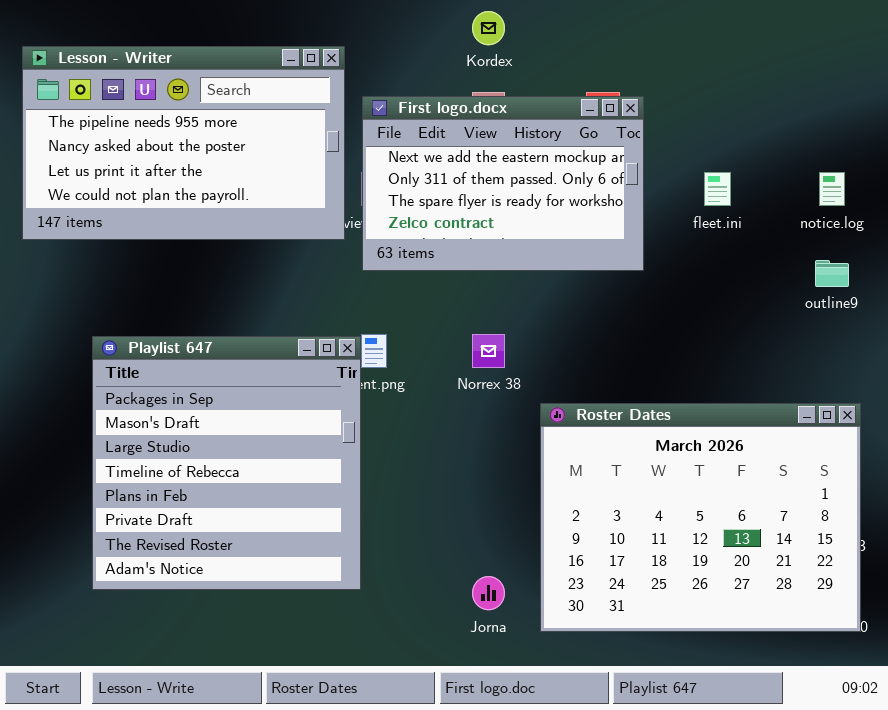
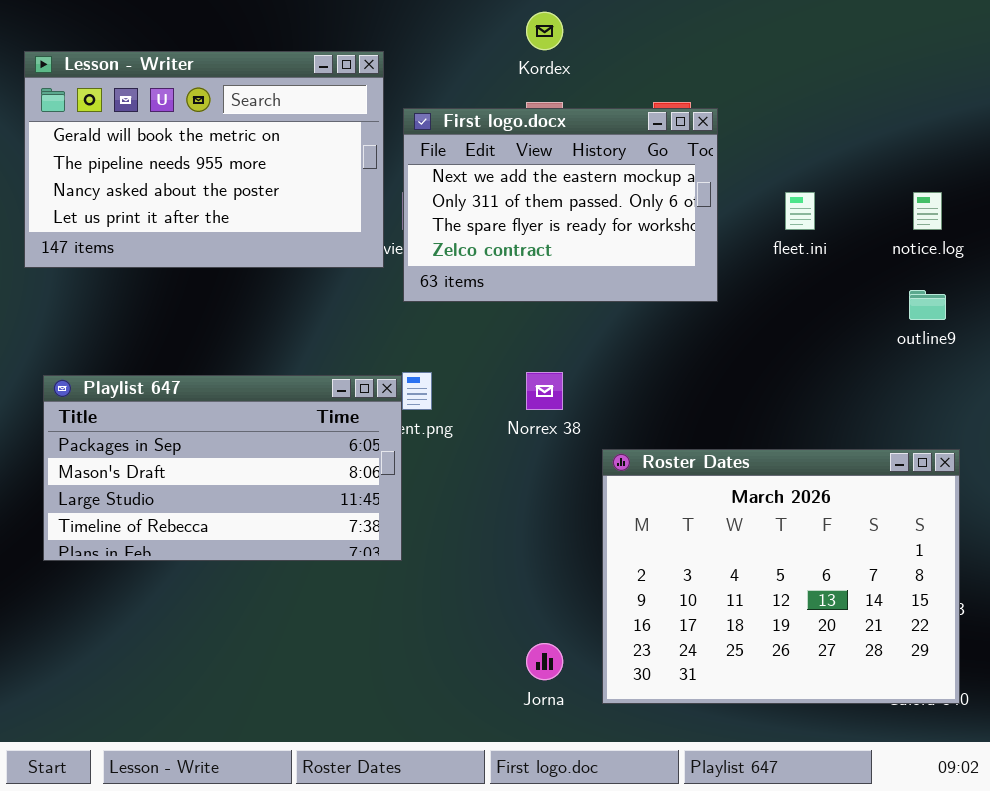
Lesson - Writer: [22,46,345,240] -> [24,51,384,268], scrolled up 1 row
Playlist 647: [92,336,361,590] -> [43,375,402,561], resized

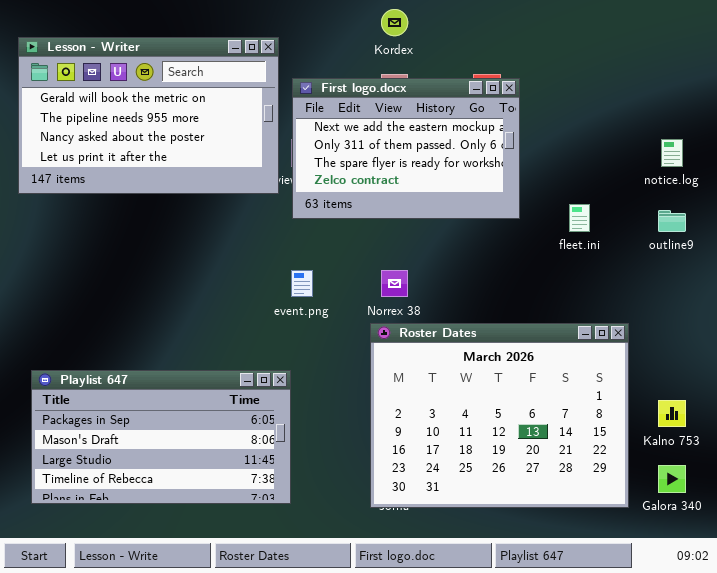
fleet.ini: [785,192,815,230] -> [569,204,590,232], moved
Playlist 647: [43,375,402,561] -> [31,370,291,504], moved
Roster Dates: [602,449,960,704] -> [370,323,629,508], moved

